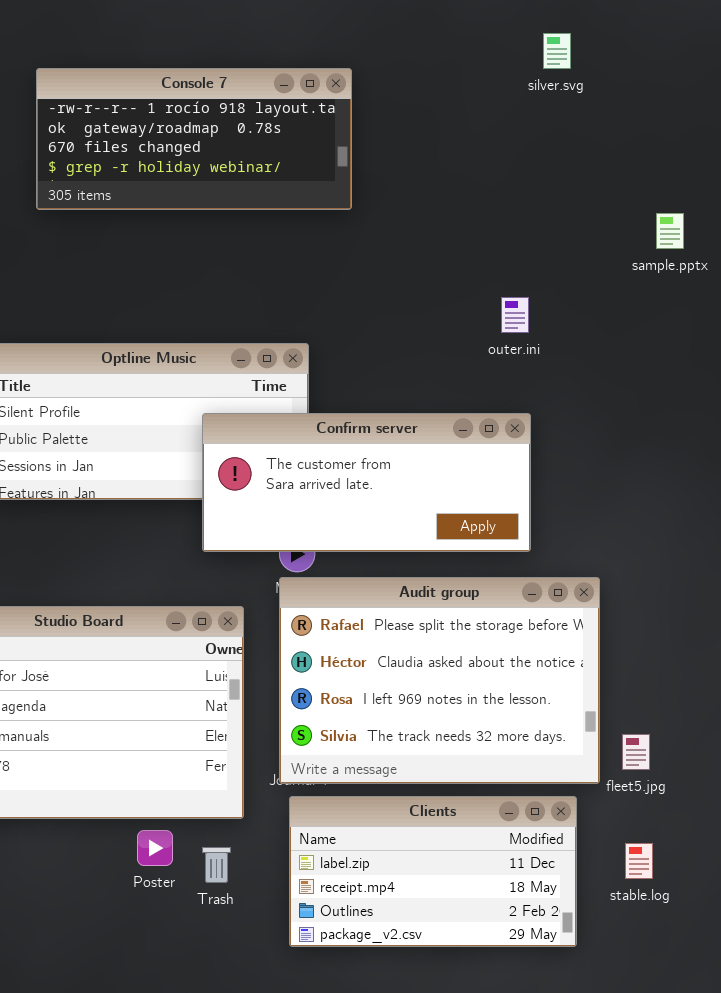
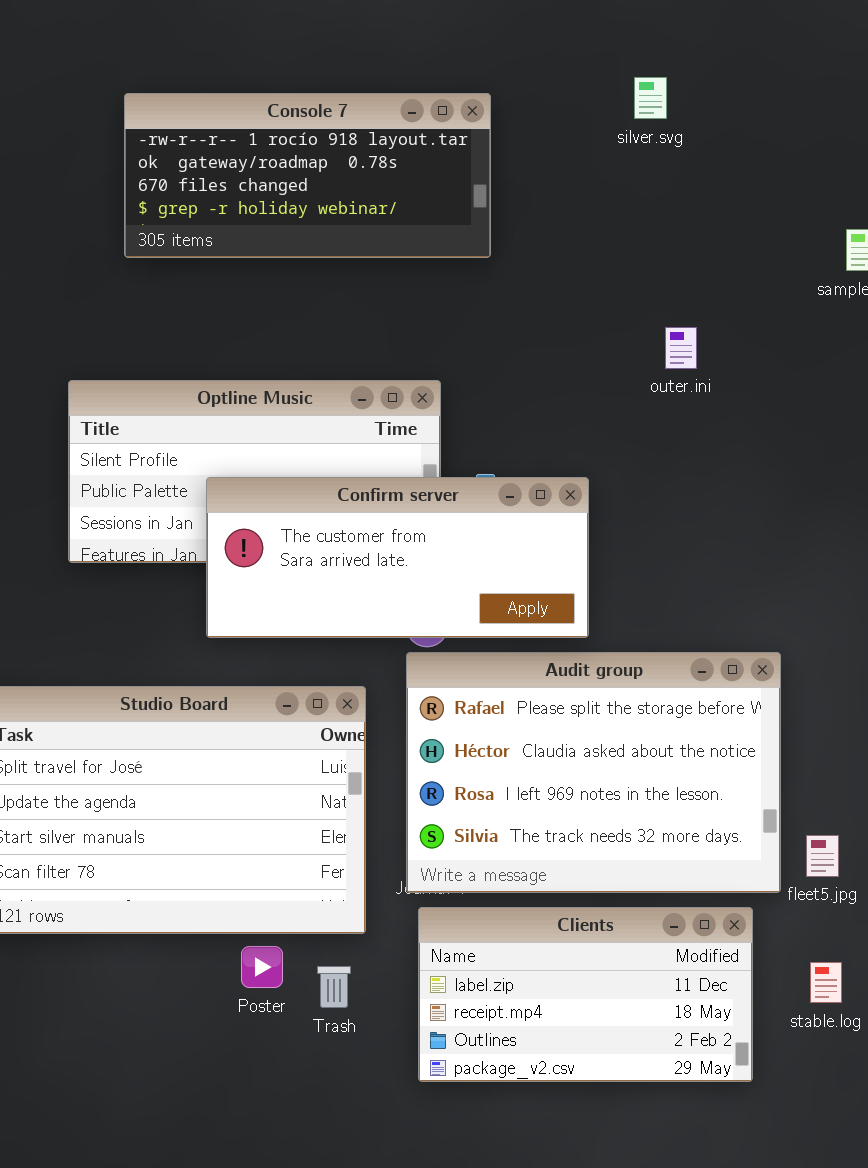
silver.svg: [543,33,571,69] -> [634,77,667,119], moved
Console 7: [36,68,352,210] -> [124,93,491,258], moved
Confirm server: [202,413,531,552] -> [206,477,589,638], moved

